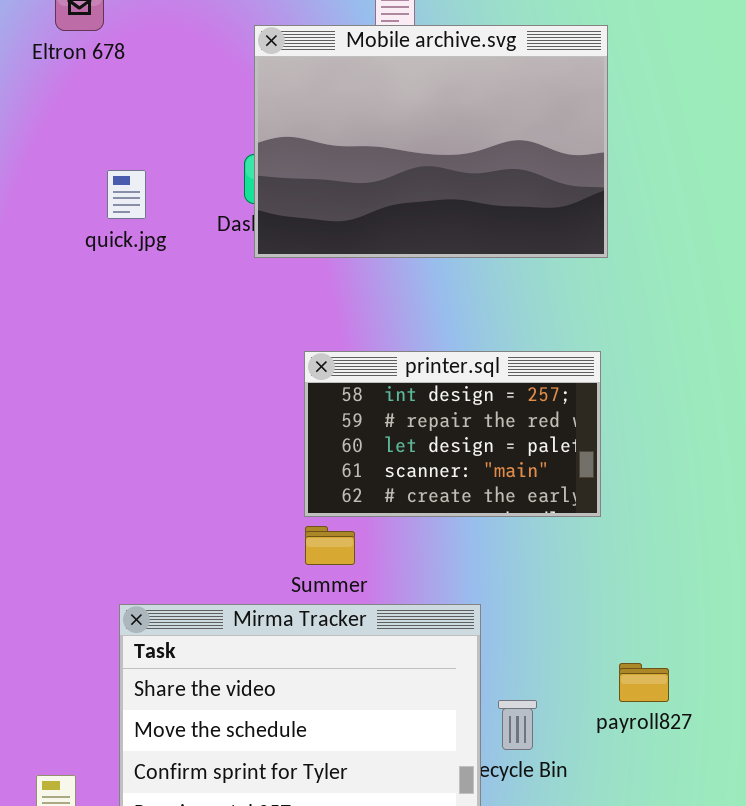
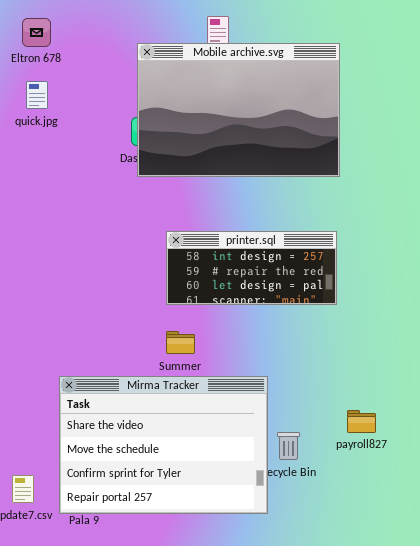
quick.jpg: [107,170,146,219] -> [26,81,48,109], moved
printer.sql: [304,351,601,517] -> [166,231,337,305], resized

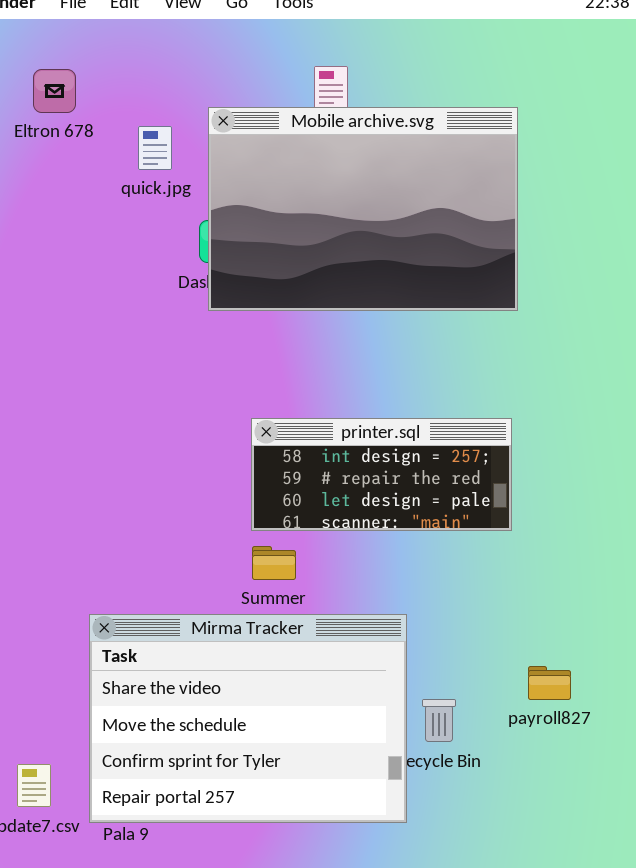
quick.jpg: [26,81,48,109] -> [138,126,172,170], moved
printer.sql: [166,231,337,305] -> [251,418,512,531], moved

